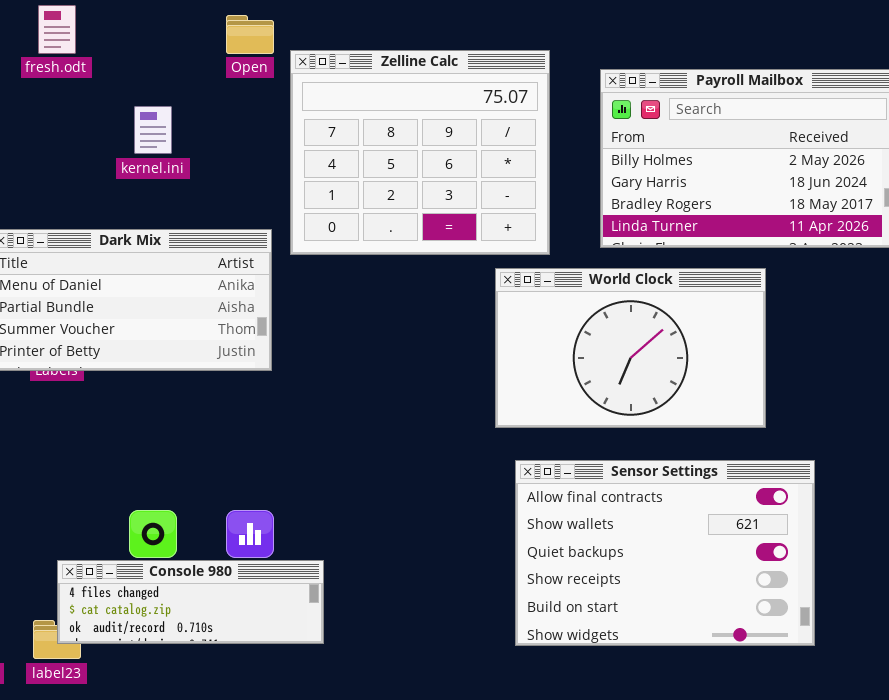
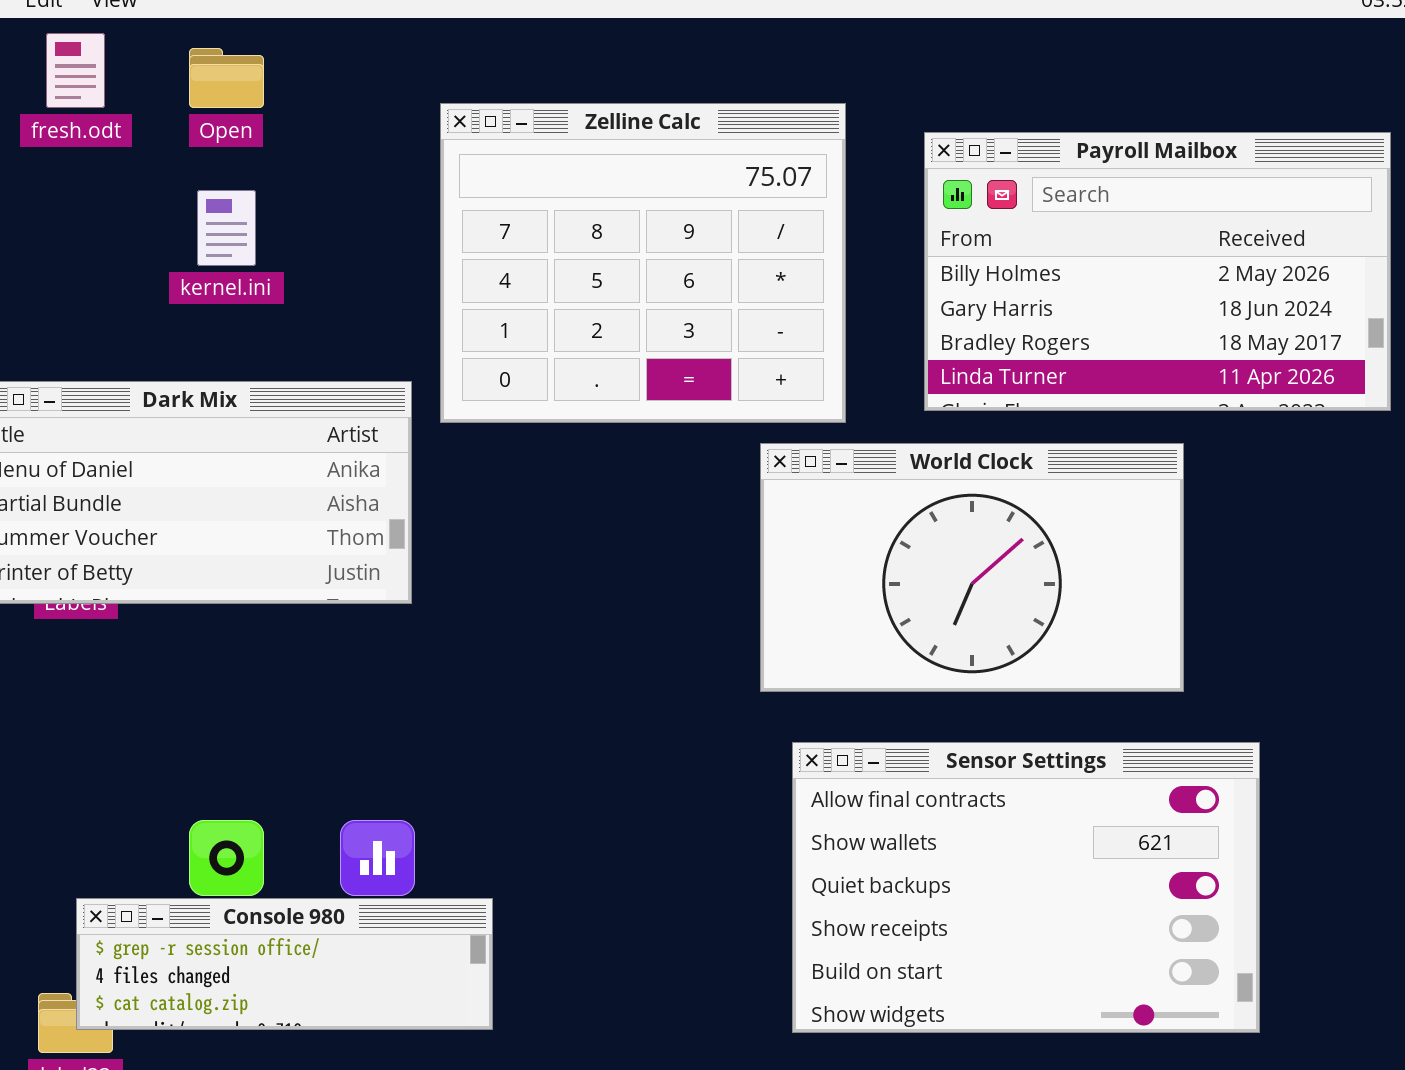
Open: [226,15,274,54] -> [189,48,264,108], moved
Console 980: [57,560,324,644] -> [76,898,493,1030], scrolled up 1 row

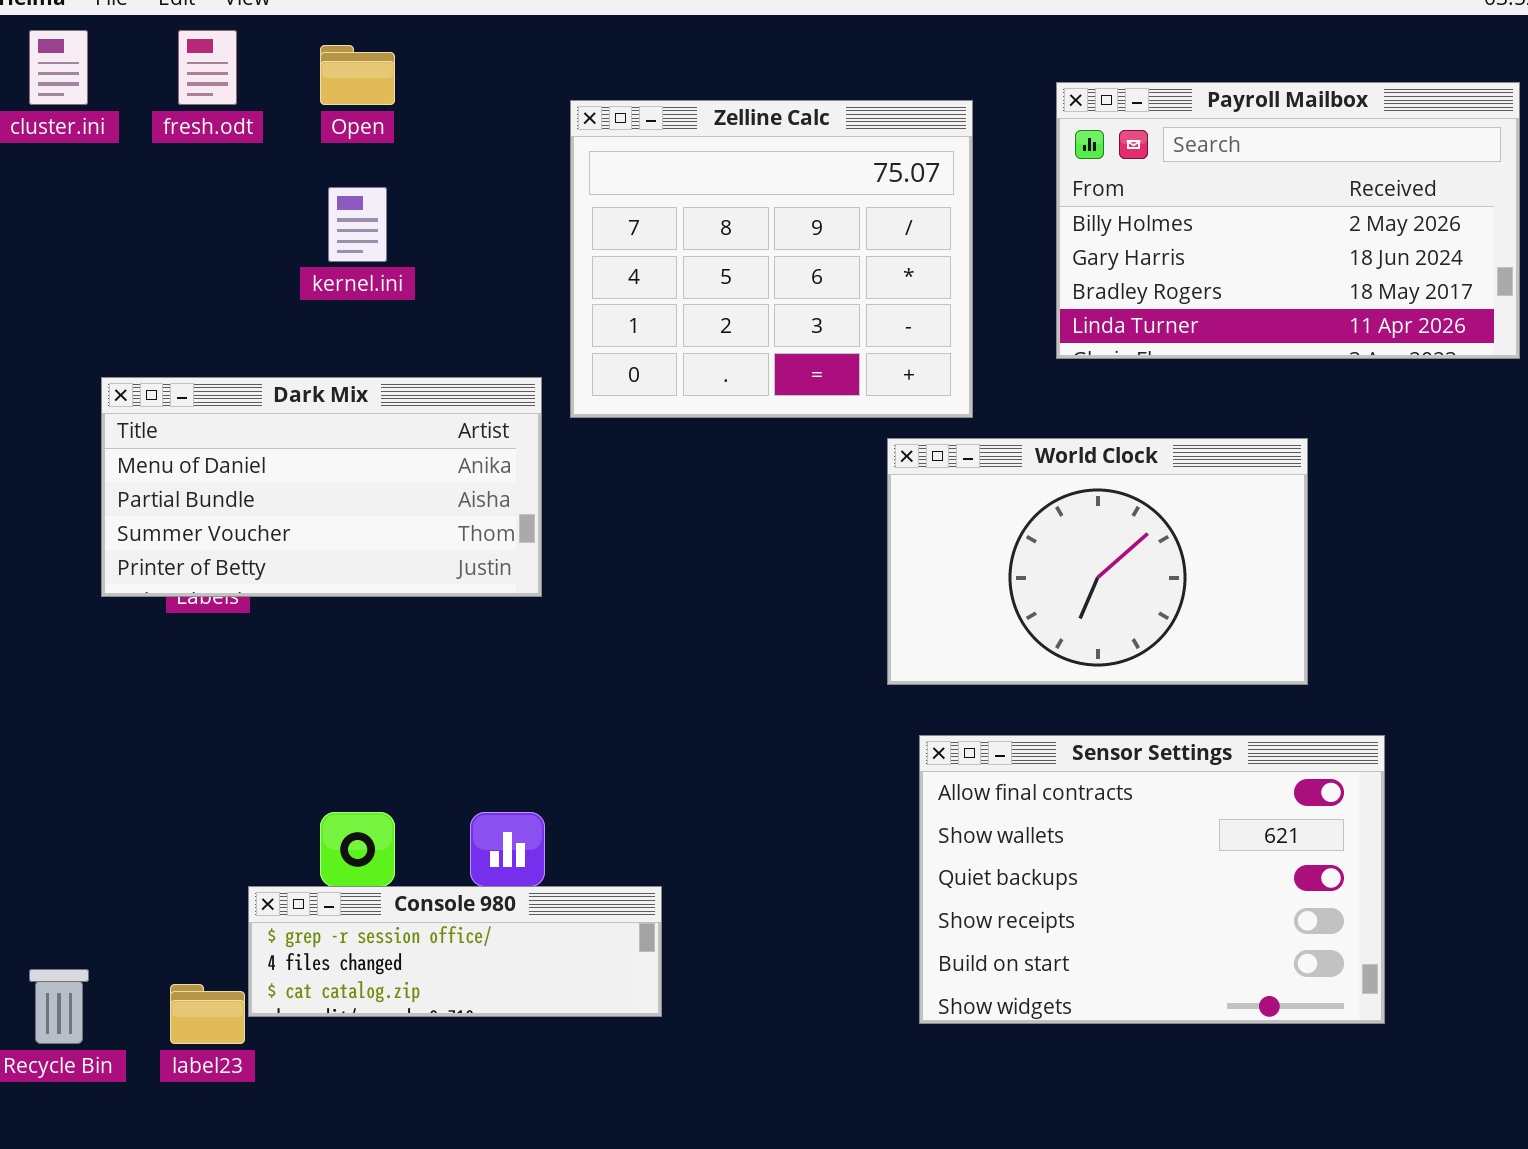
Payroll Mailbox: [924,132,1391,411] -> [1056,82,1520,359], moved
Console 980: [76,898,493,1030] -> [248,886,662,1017], moved

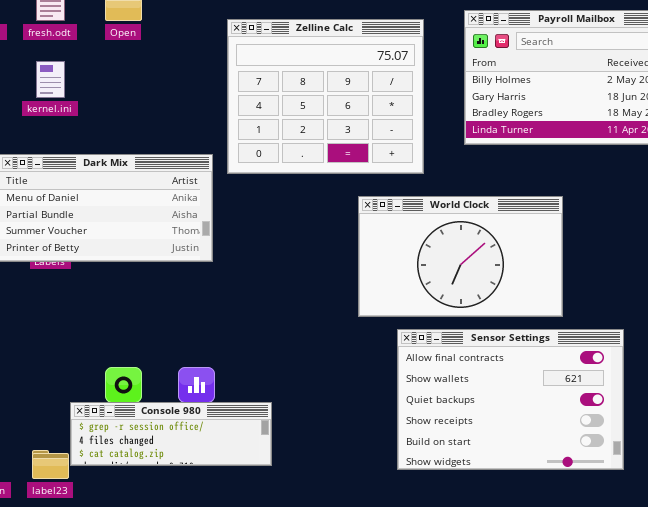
kernel.ini: [328,187,387,262] -> [36,61,65,98], moved
World Clock: [887,438,1308,685] -> [358,196,563,317], moved

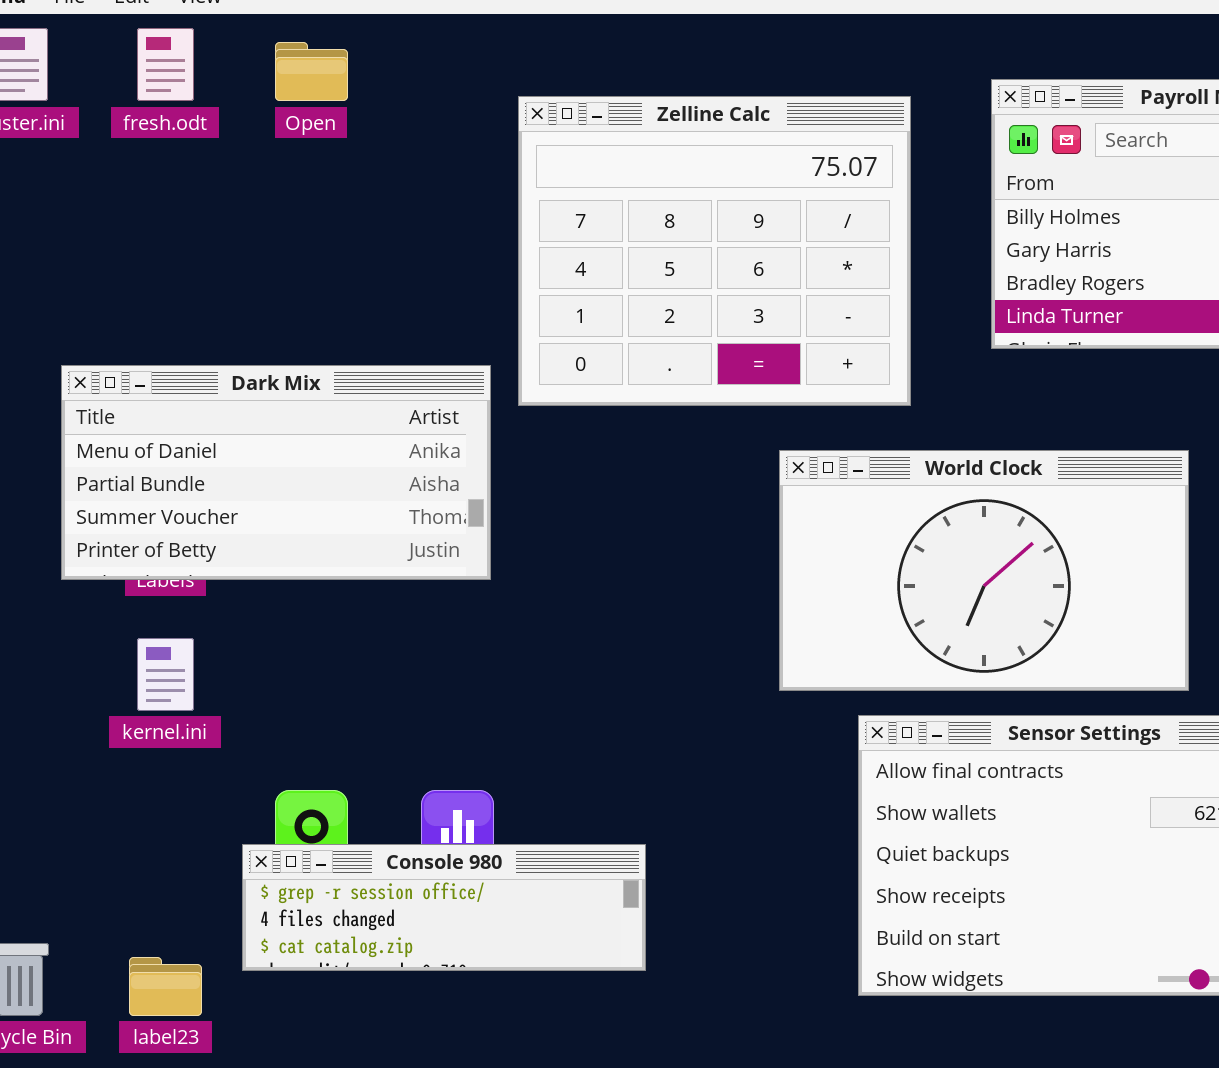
kernel.ini: [36,61,65,98] -> [137,638,194,711], moved
Console 980: [70,402,272,466] -> [242,844,646,971], moved

